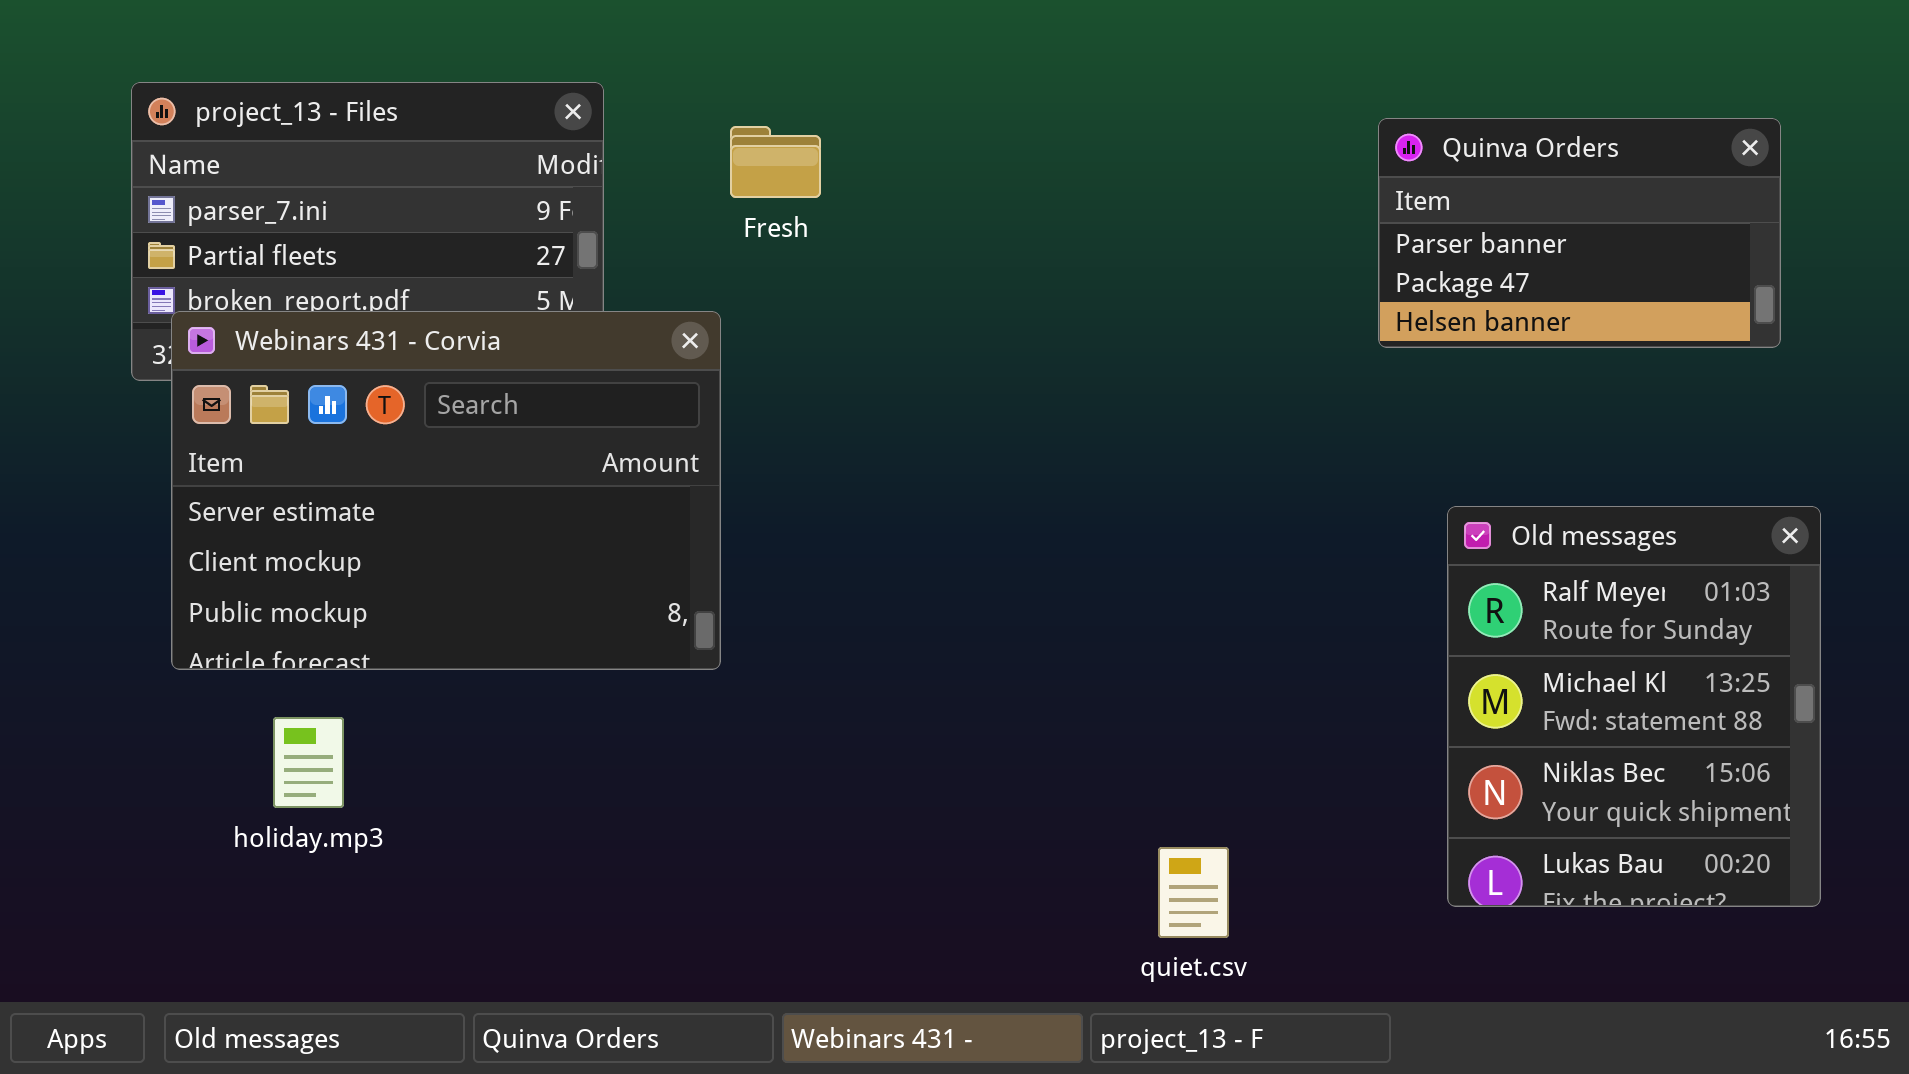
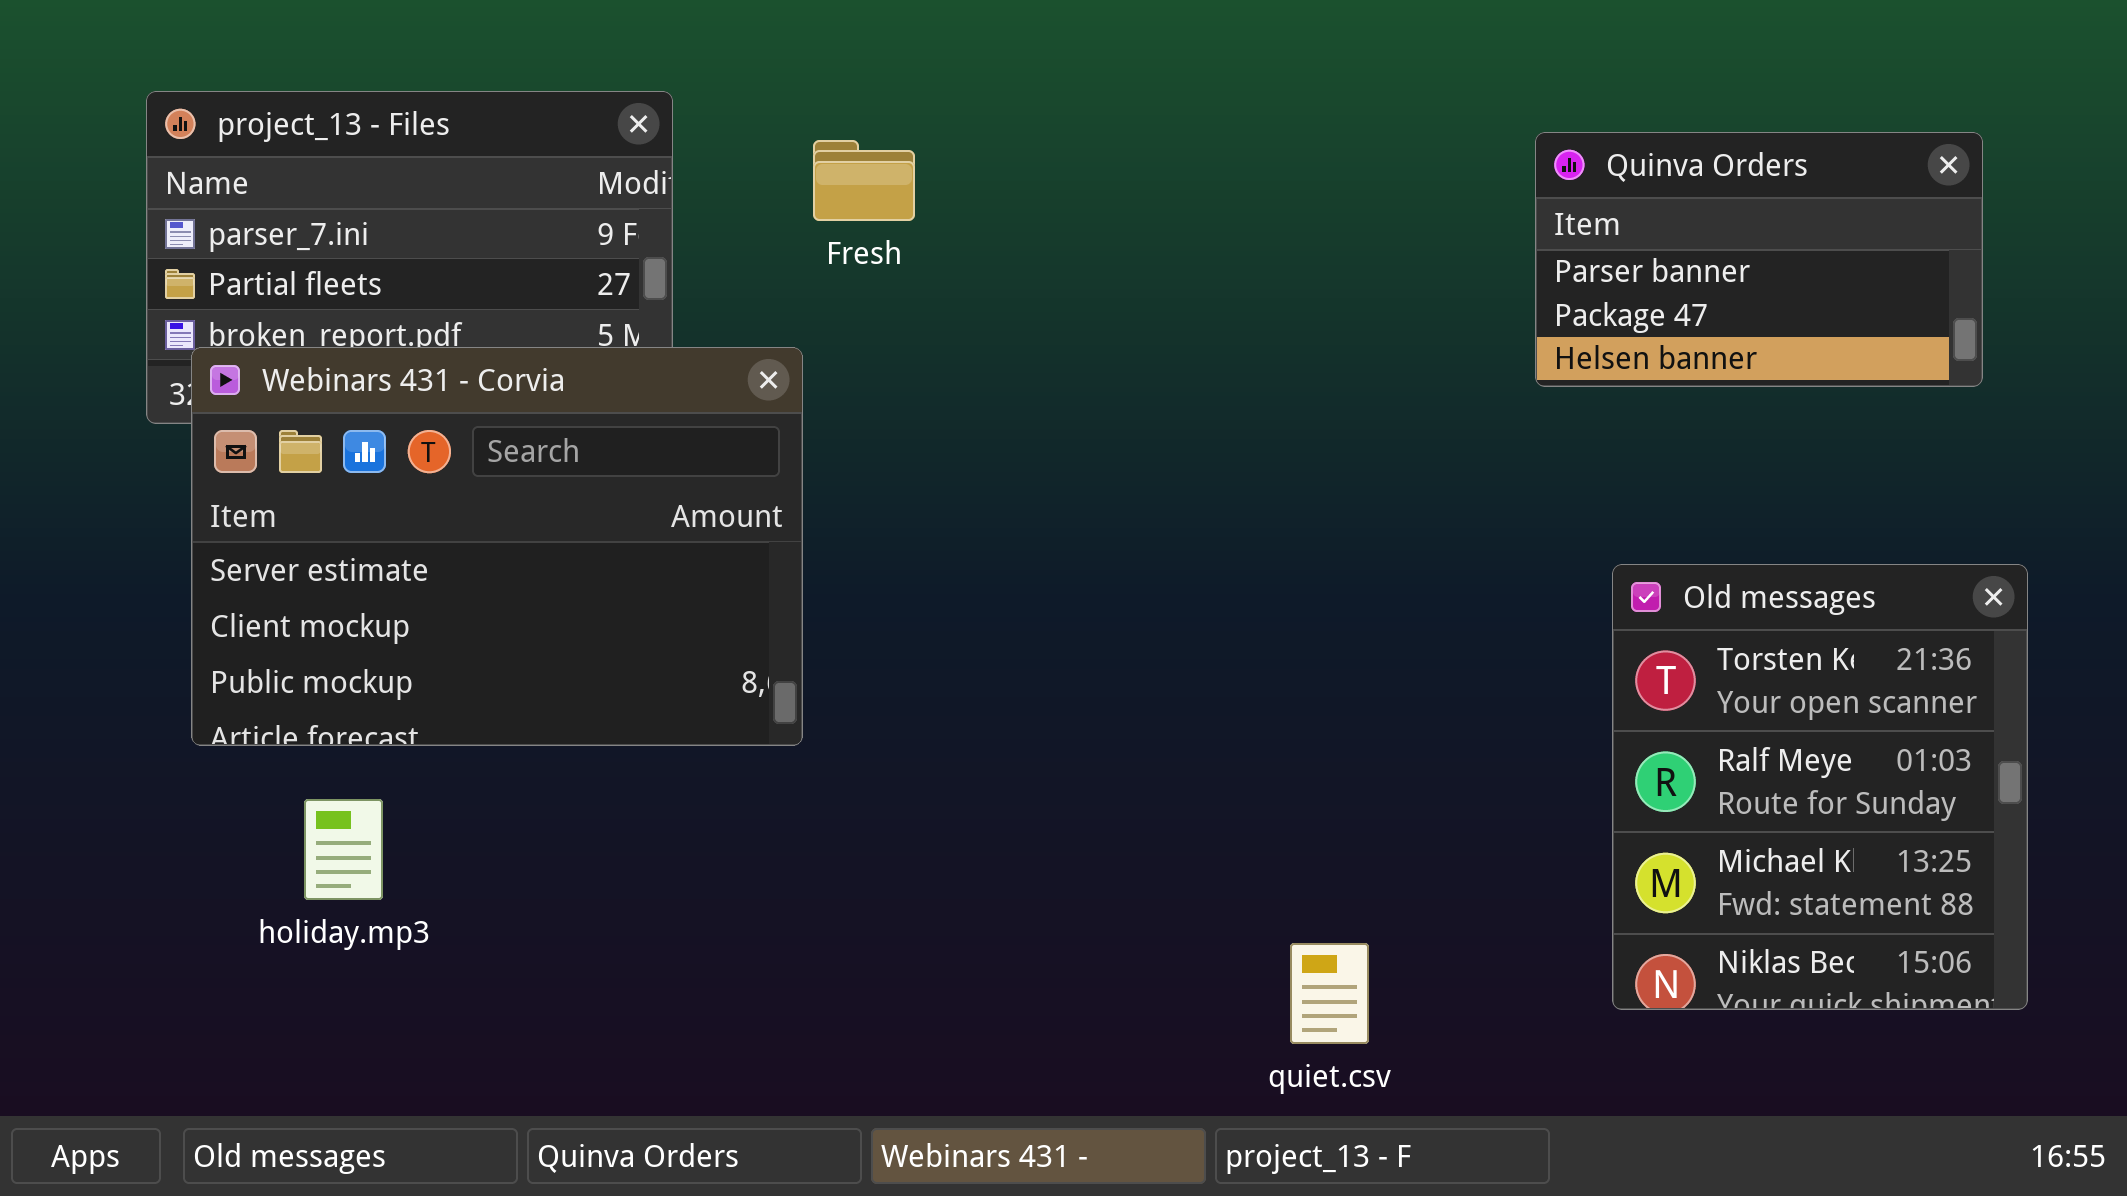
Old messages: [1447,506,1821,907] -> [1612,564,2028,1010], scrolled up 1 row

